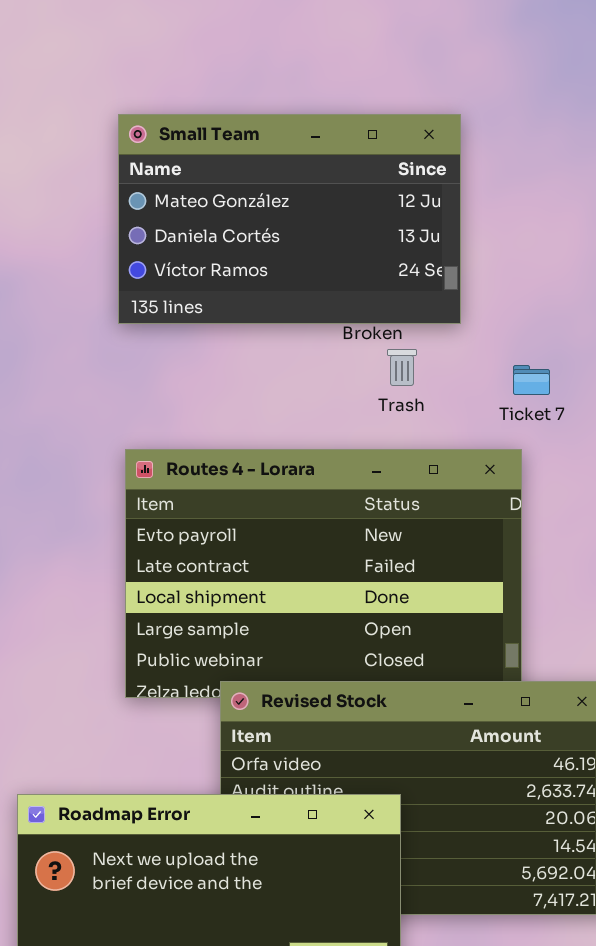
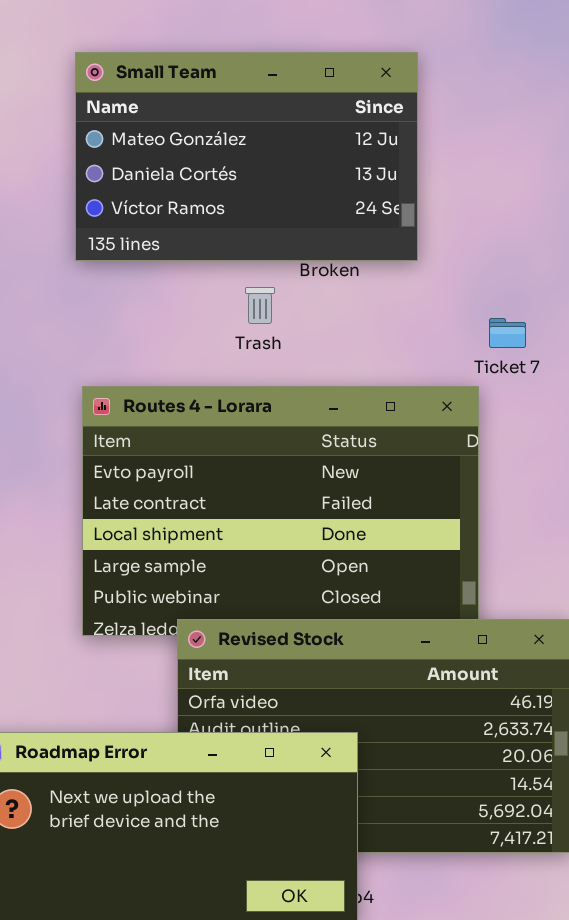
Trash: [387,349,417,386] -> [245,287,275,324], moved
Ticket 7: [513,365,550,395] -> [489,318,526,348], moved

